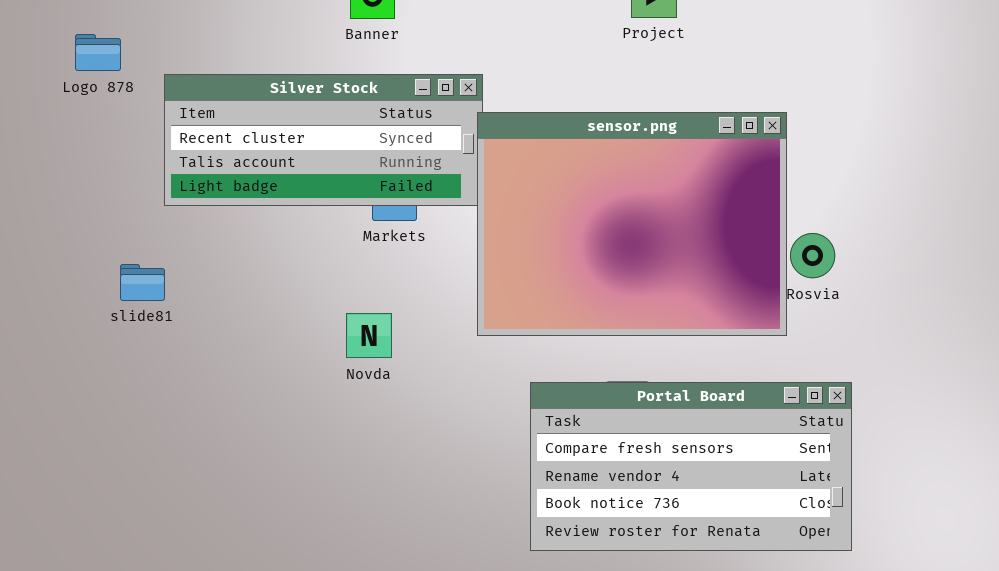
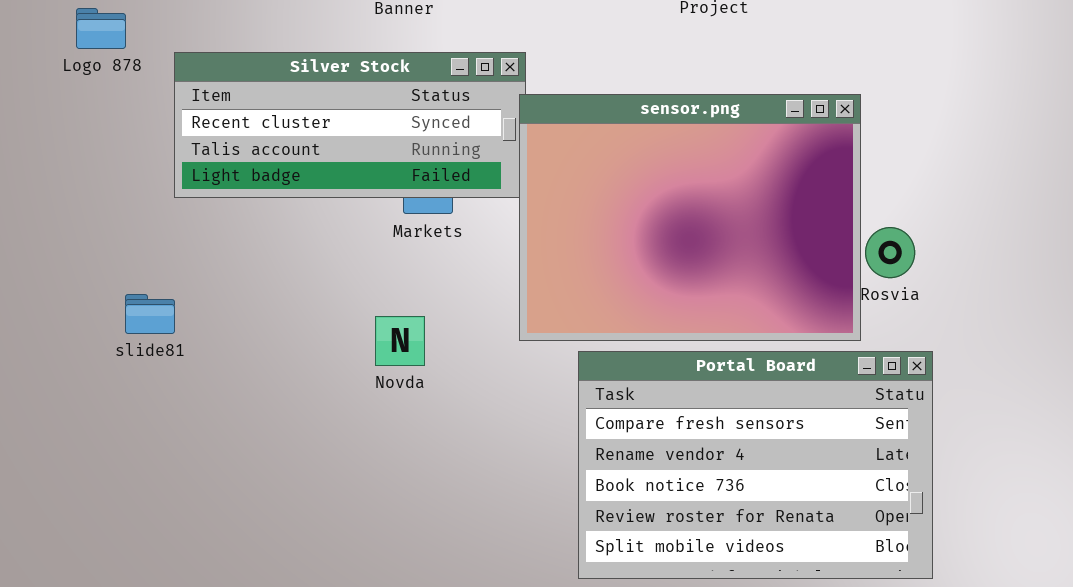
slide81: [120,264,165,301] -> [125,294,175,334], moved
Portal Board: [530,382,852,551] -> [578,351,933,579], resized

